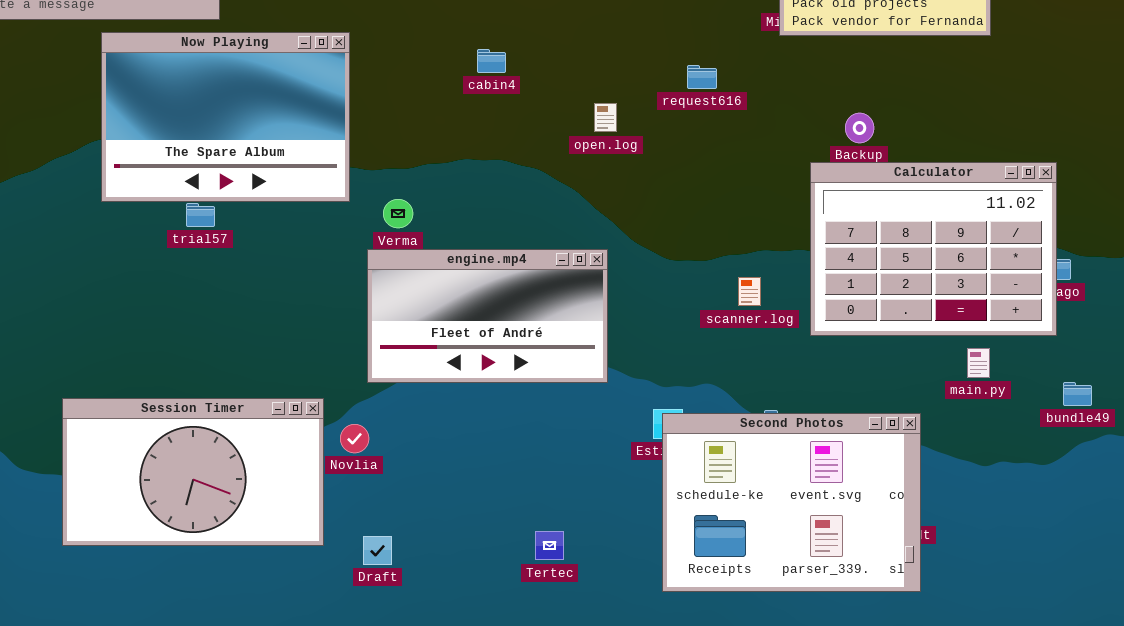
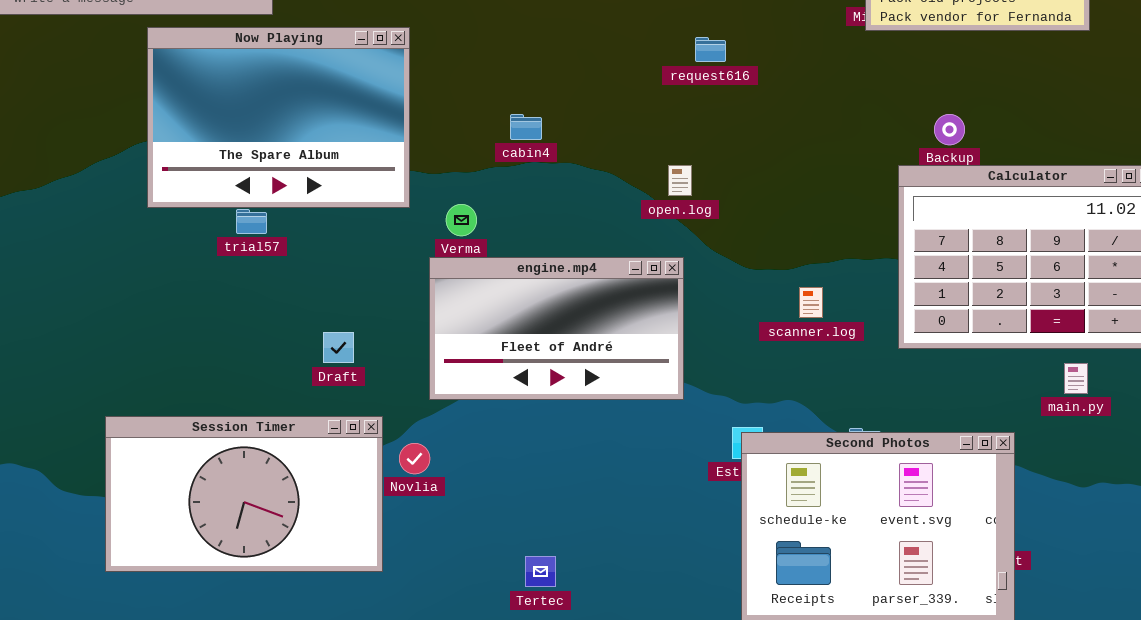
cabin4: [477,49,506,73] -> [510,114,542,140], moved
request616: [687,65,717,89] -> [695,37,726,62], moved
open.log: [594,103,617,132] -> [668,165,692,196], moved
scanner.log: [738,277,761,306] -> [799,287,823,318], moved
Tertec: [535,531,564,560] -> [525,556,556,587], moved
Draft: [363,536,392,565] -> [323,332,354,363], moved

